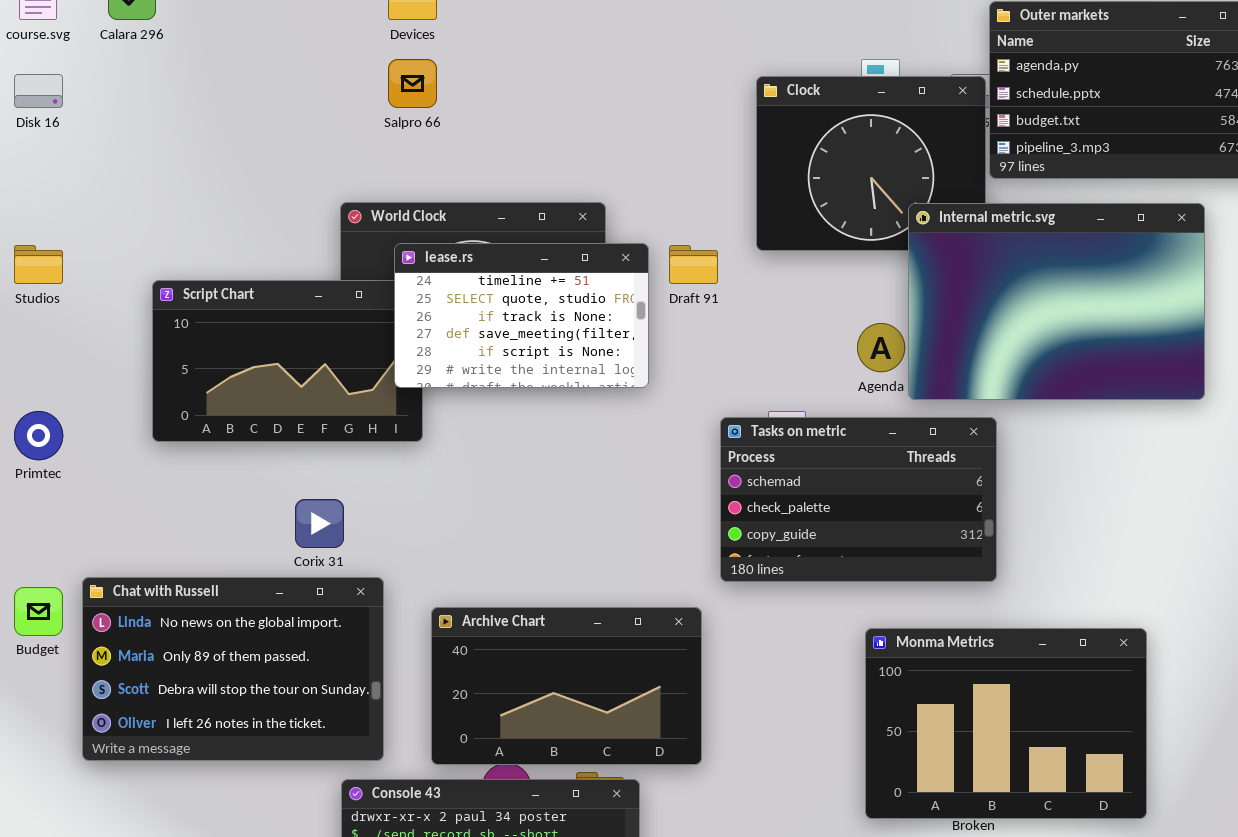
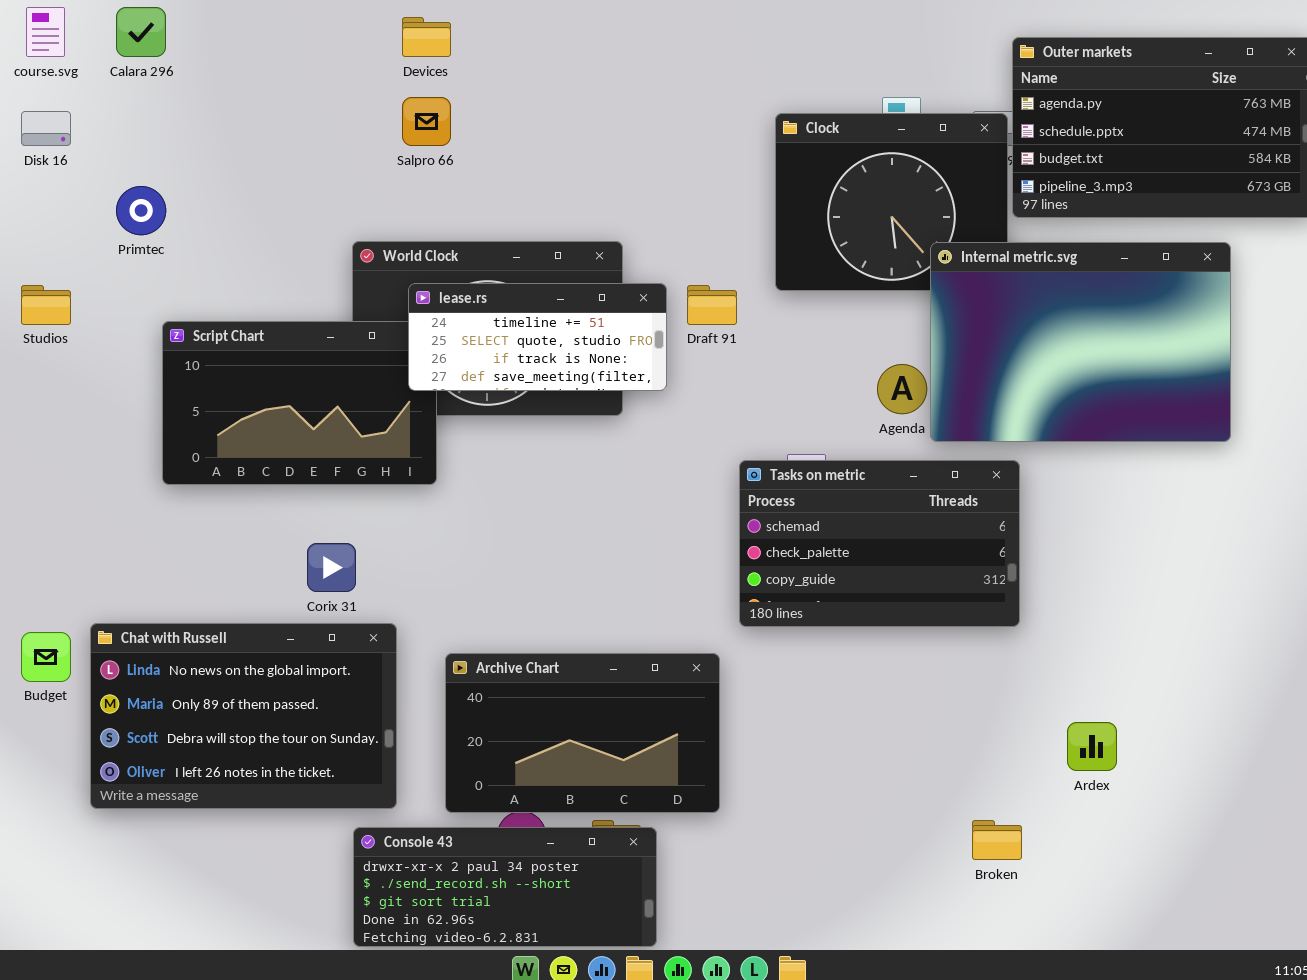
lease.rs: [394,243,649,388] -> [408,283,667,391], resized
Primtec: [14,411,63,460] -> [116,186,166,235], moved
Monma Metrics: [865,628,1147,819] -> none, closed

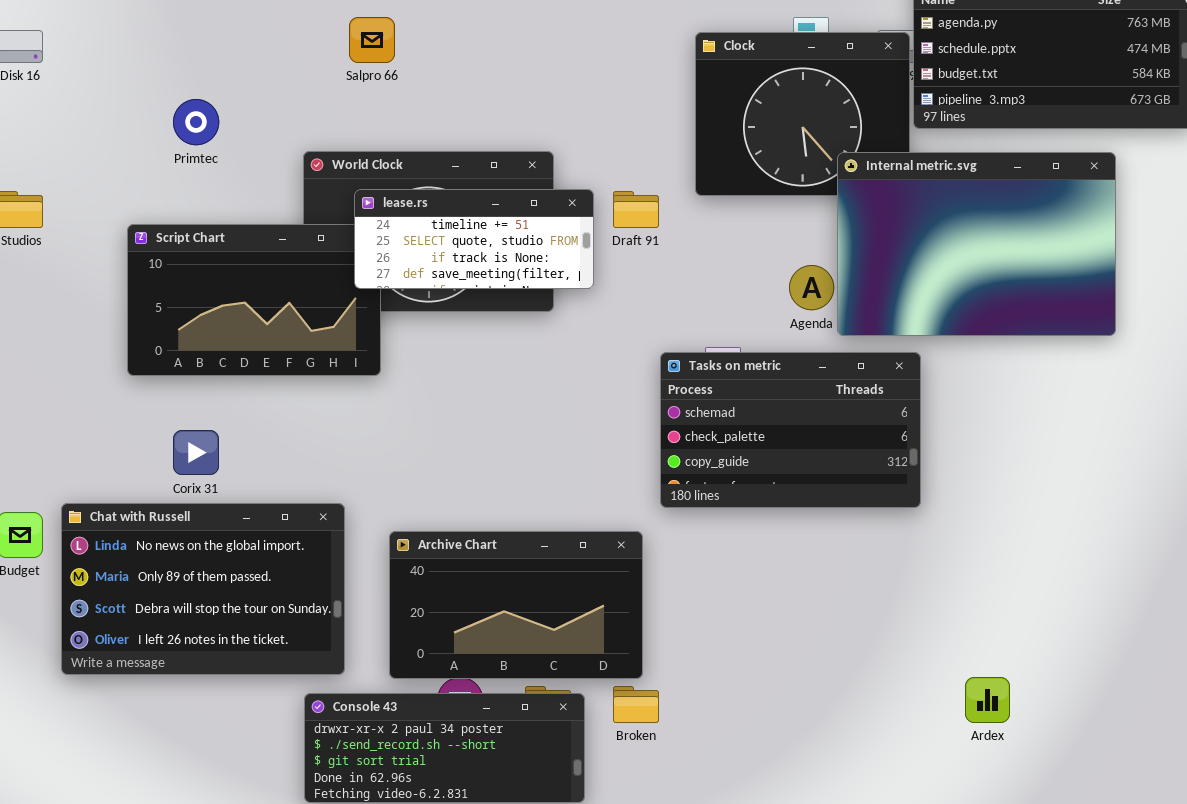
Primtec: [116,186,166,235] -> [173,99,219,145], moved
Corix 31: [307,543,356,592] -> [173,430,219,475], moved
Ardex: [1067,722,1117,771] -> [965,677,1010,723], moved
Broken: [972,820,1022,860] -> [613,686,659,723], moved

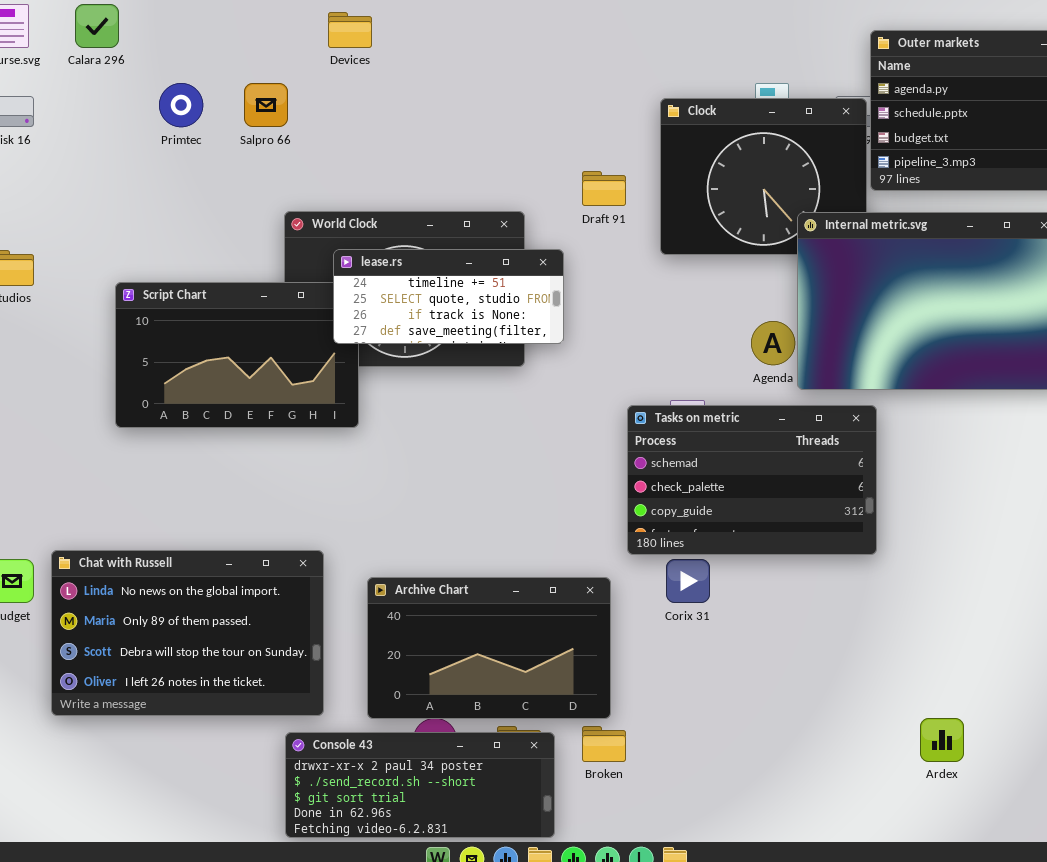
Salpro 66: [349,17,395,63] -> [244,83,288,127], moved
Primtec: [173,99,219,145] -> [159,83,203,127], moved
Draft 91: [613,191,659,228] -> [582,171,626,206], moved
Corix 31: [173,430,219,475] -> [666,559,710,603], moved

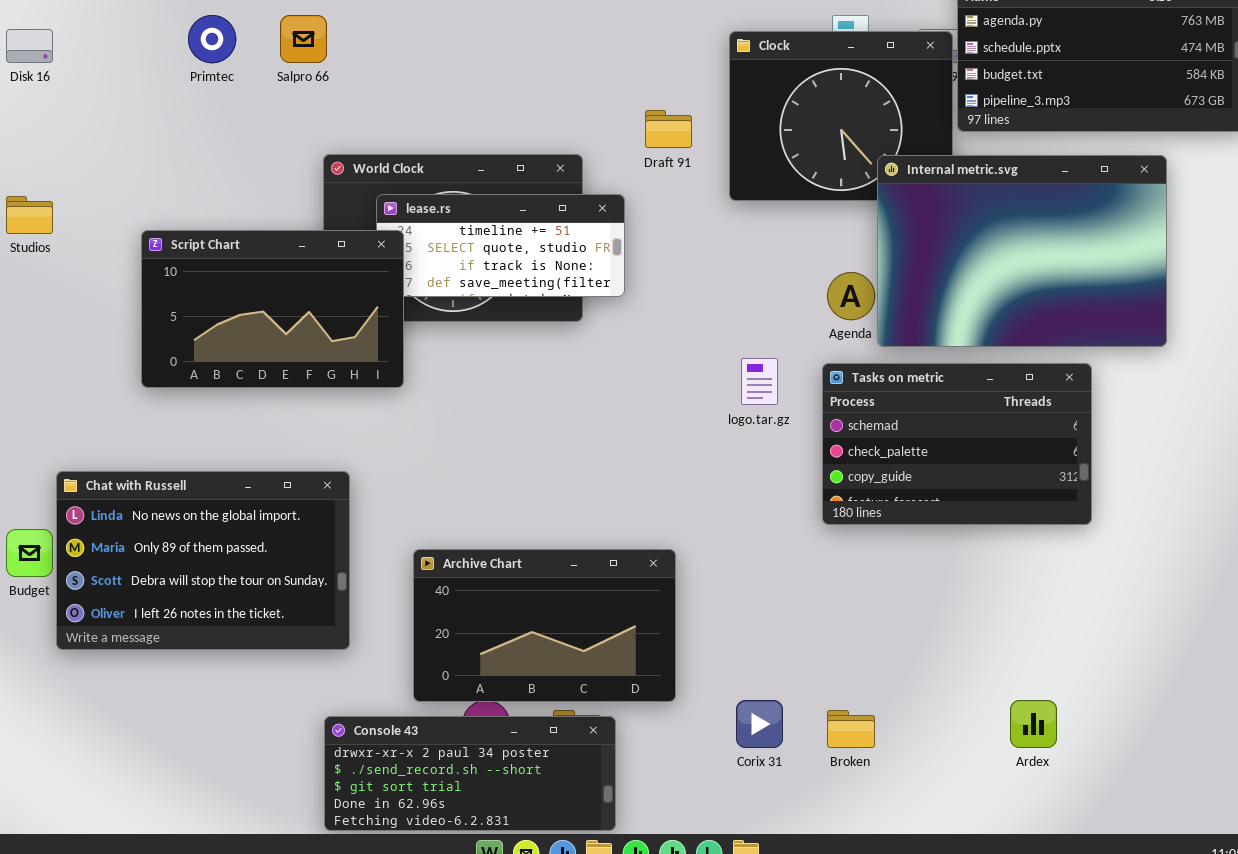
Script Chart: [115,282,359,428] -> [141,230,404,388], raised
Tasks on metric: [627,405,877,555] -> [822,363,1092,525], moved
Chat with Russell: [51,550,324,716] -> [56,471,350,650], moved
Corix 31: [666,559,710,603] -> [736,700,783,748], moved
Broken: [582,726,626,762] -> [827,710,875,748], moved

